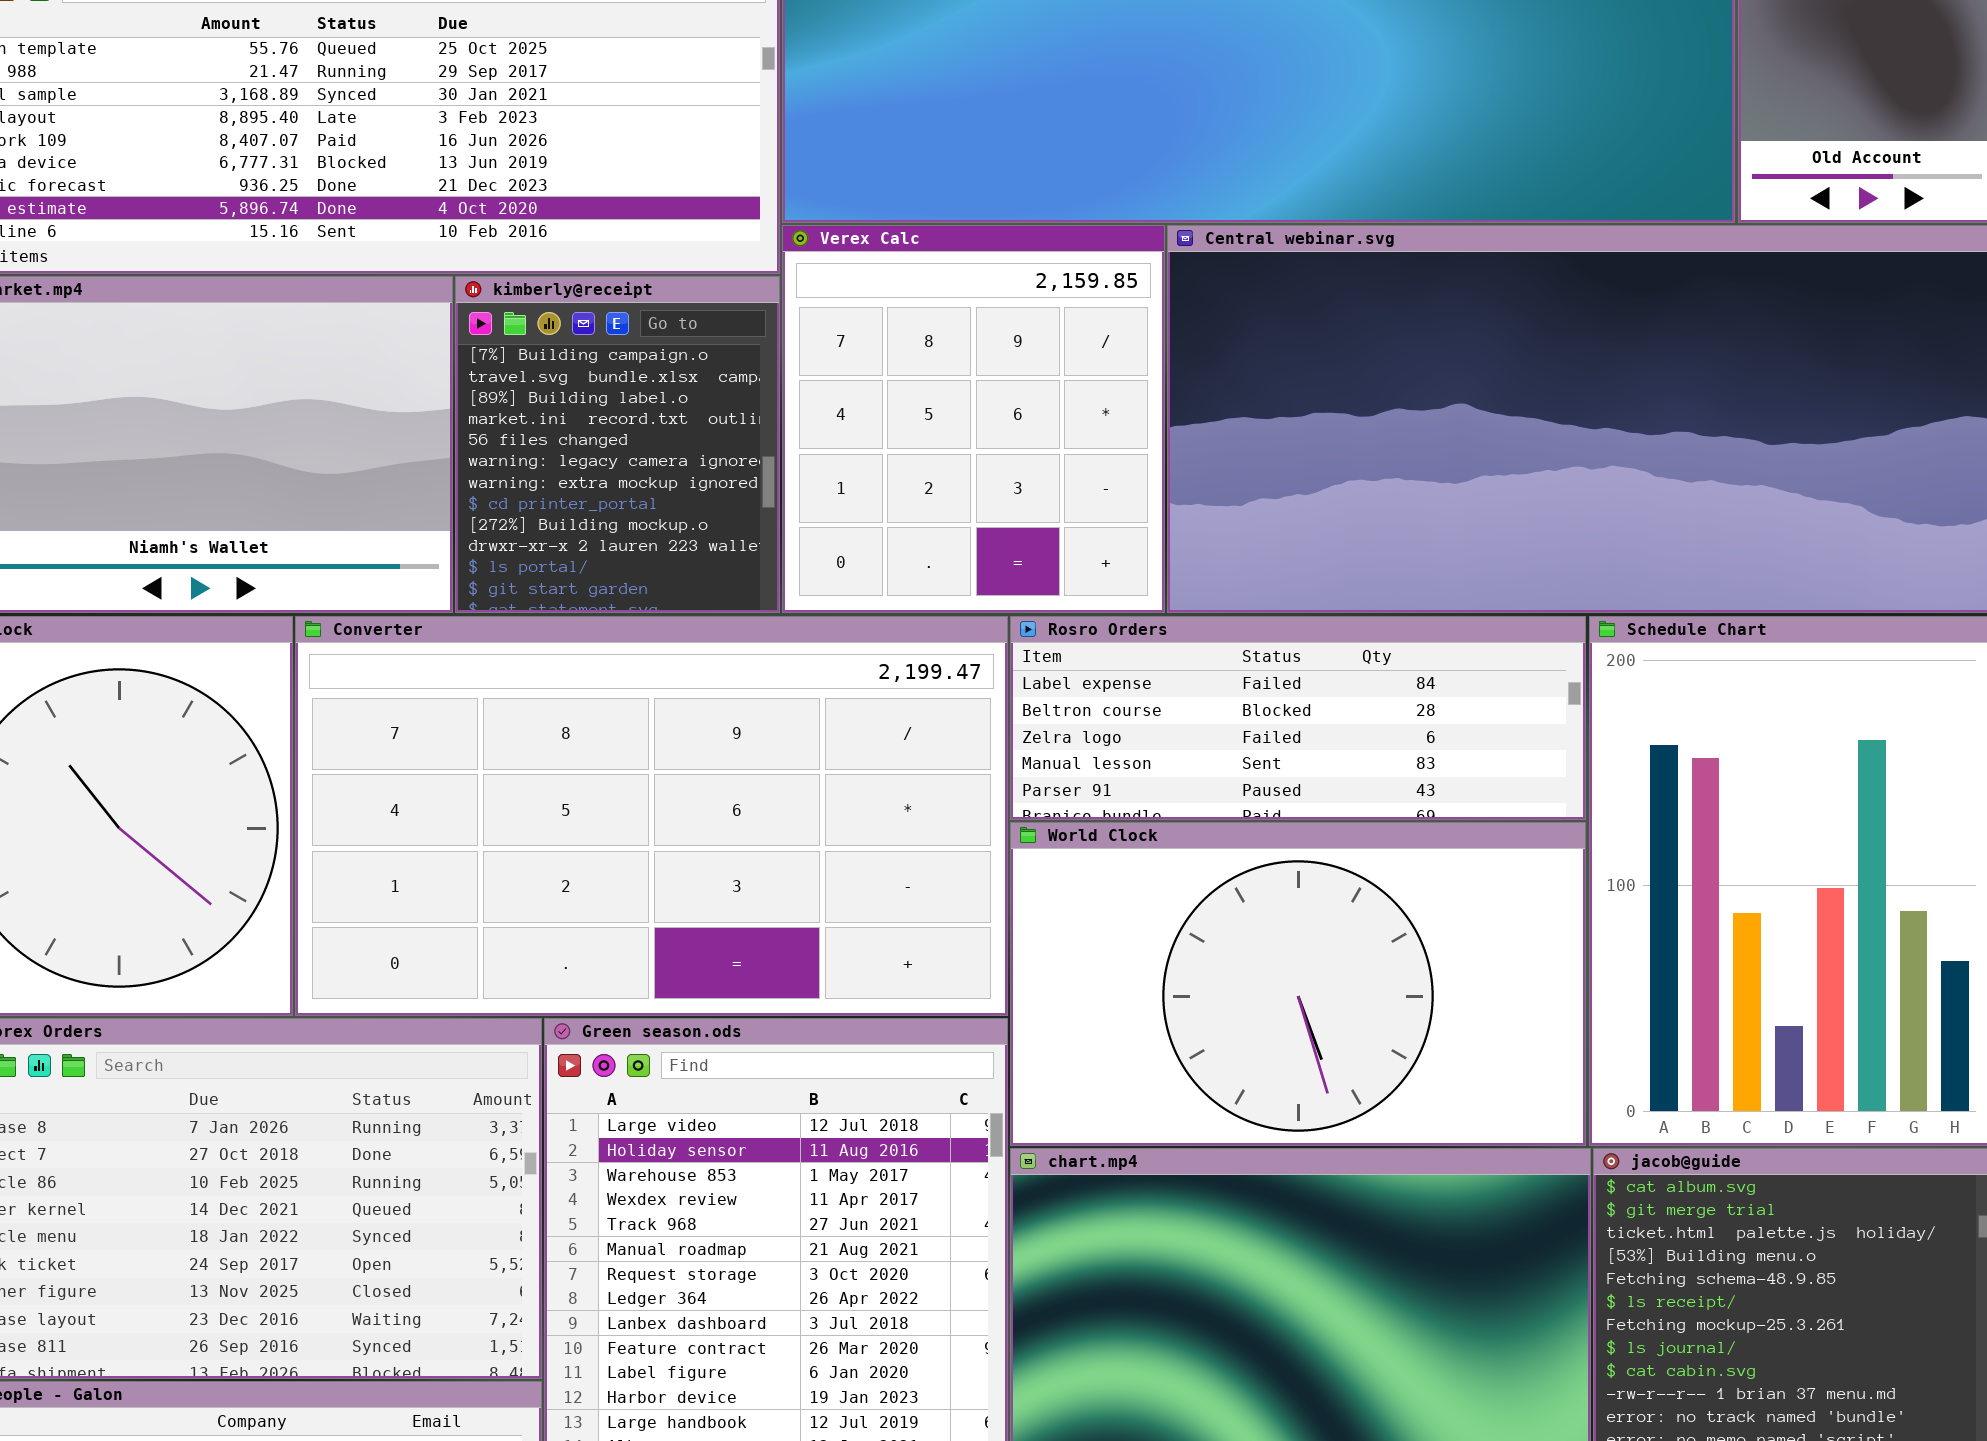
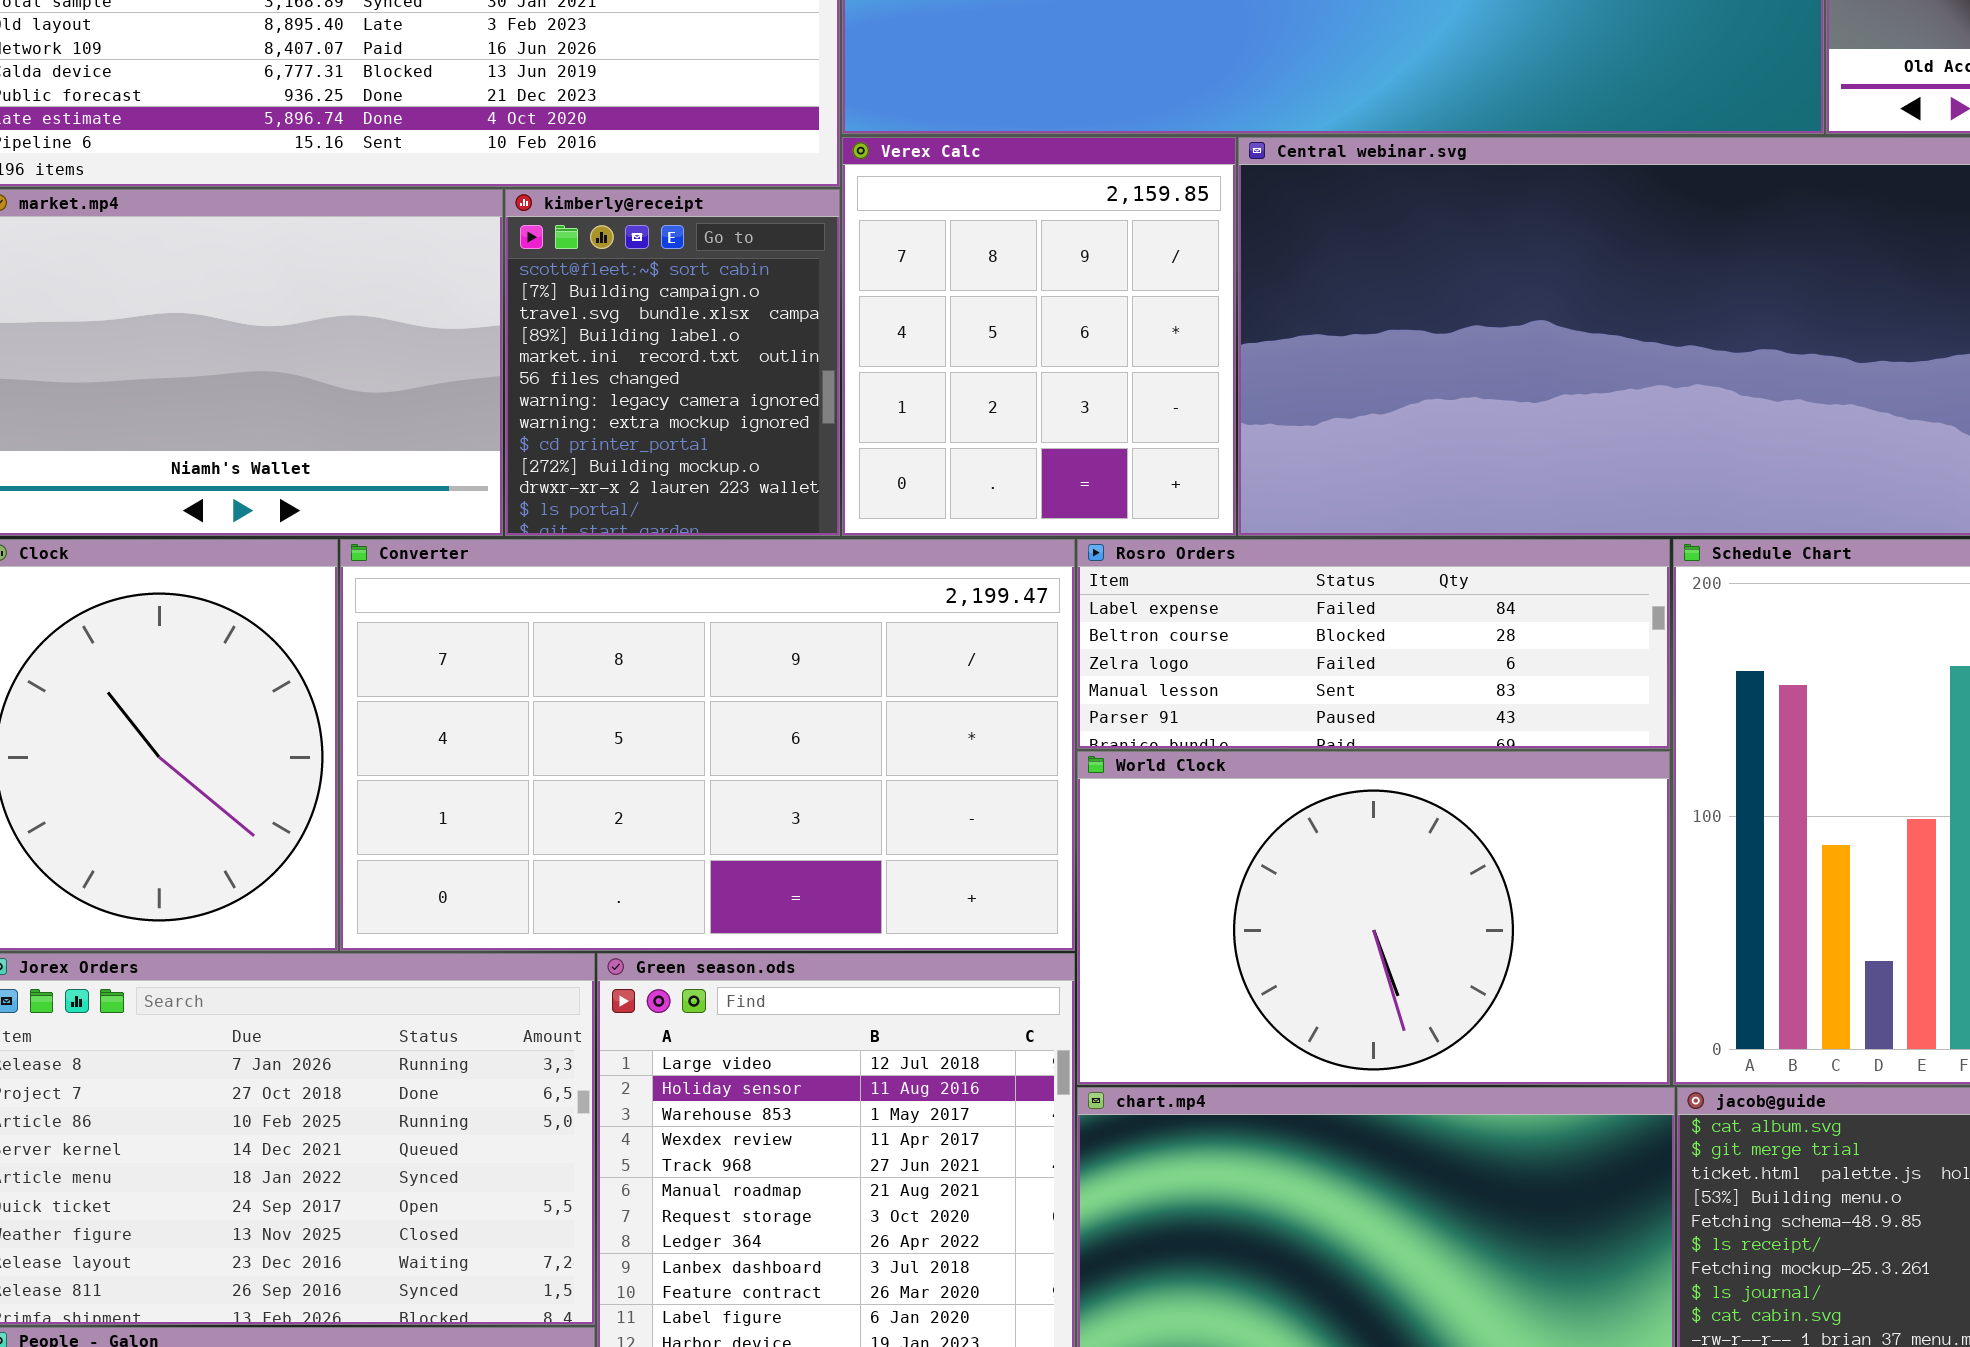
kimberly@receipt: [455,276,780,613] -> [505,189,840,536], scrolled up 1 row

